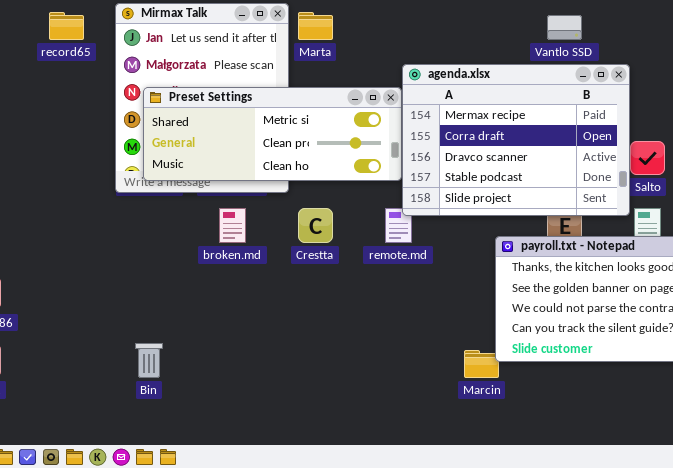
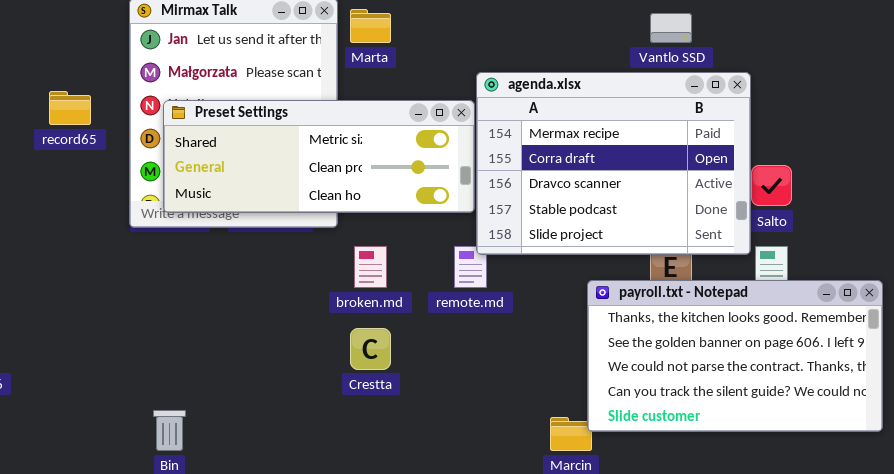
record65: [49,12,84,40] -> [49,91,91,125], moved
broken.md: [219,208,246,243] -> [354,246,387,288], moved
Crestta: [298,208,333,243] -> [350,328,391,370], moved

